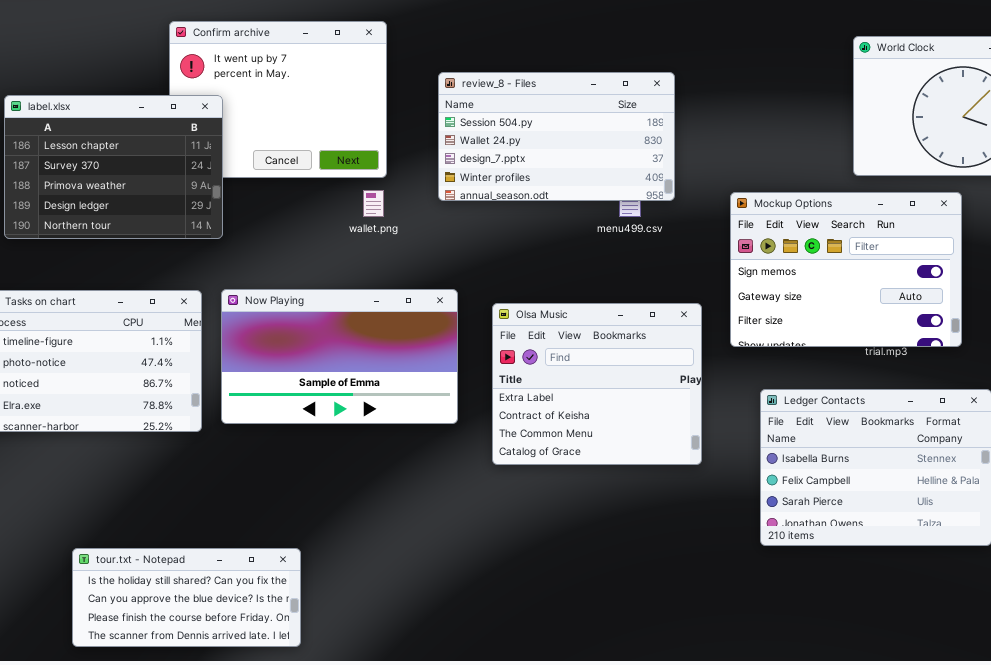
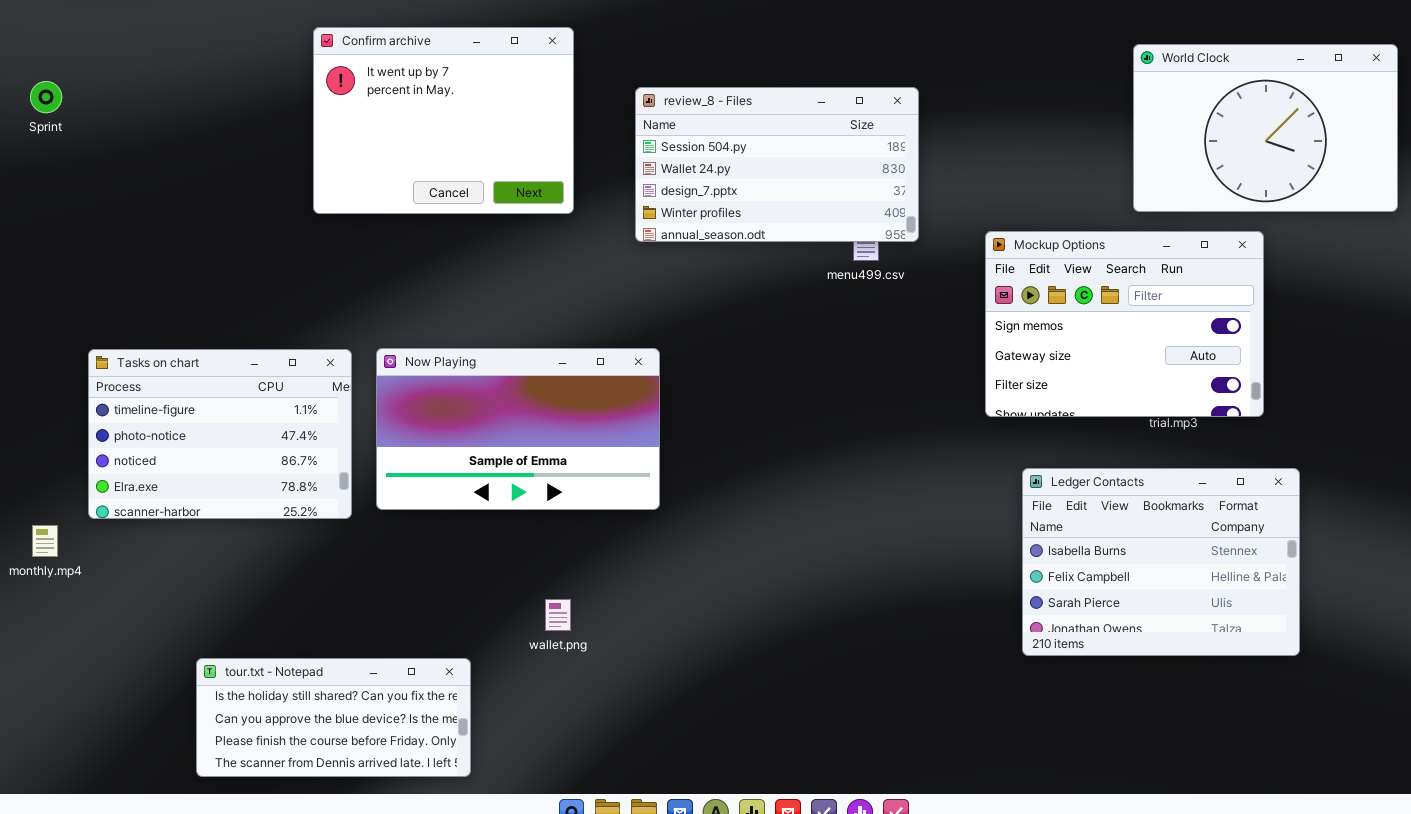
label.xlsx: [4,95,223,239] -> none, closed
wallet.png: [363,190,384,217] -> [545,599,571,631], moved
Olsa Music: [492,303,702,465] -> none, closed

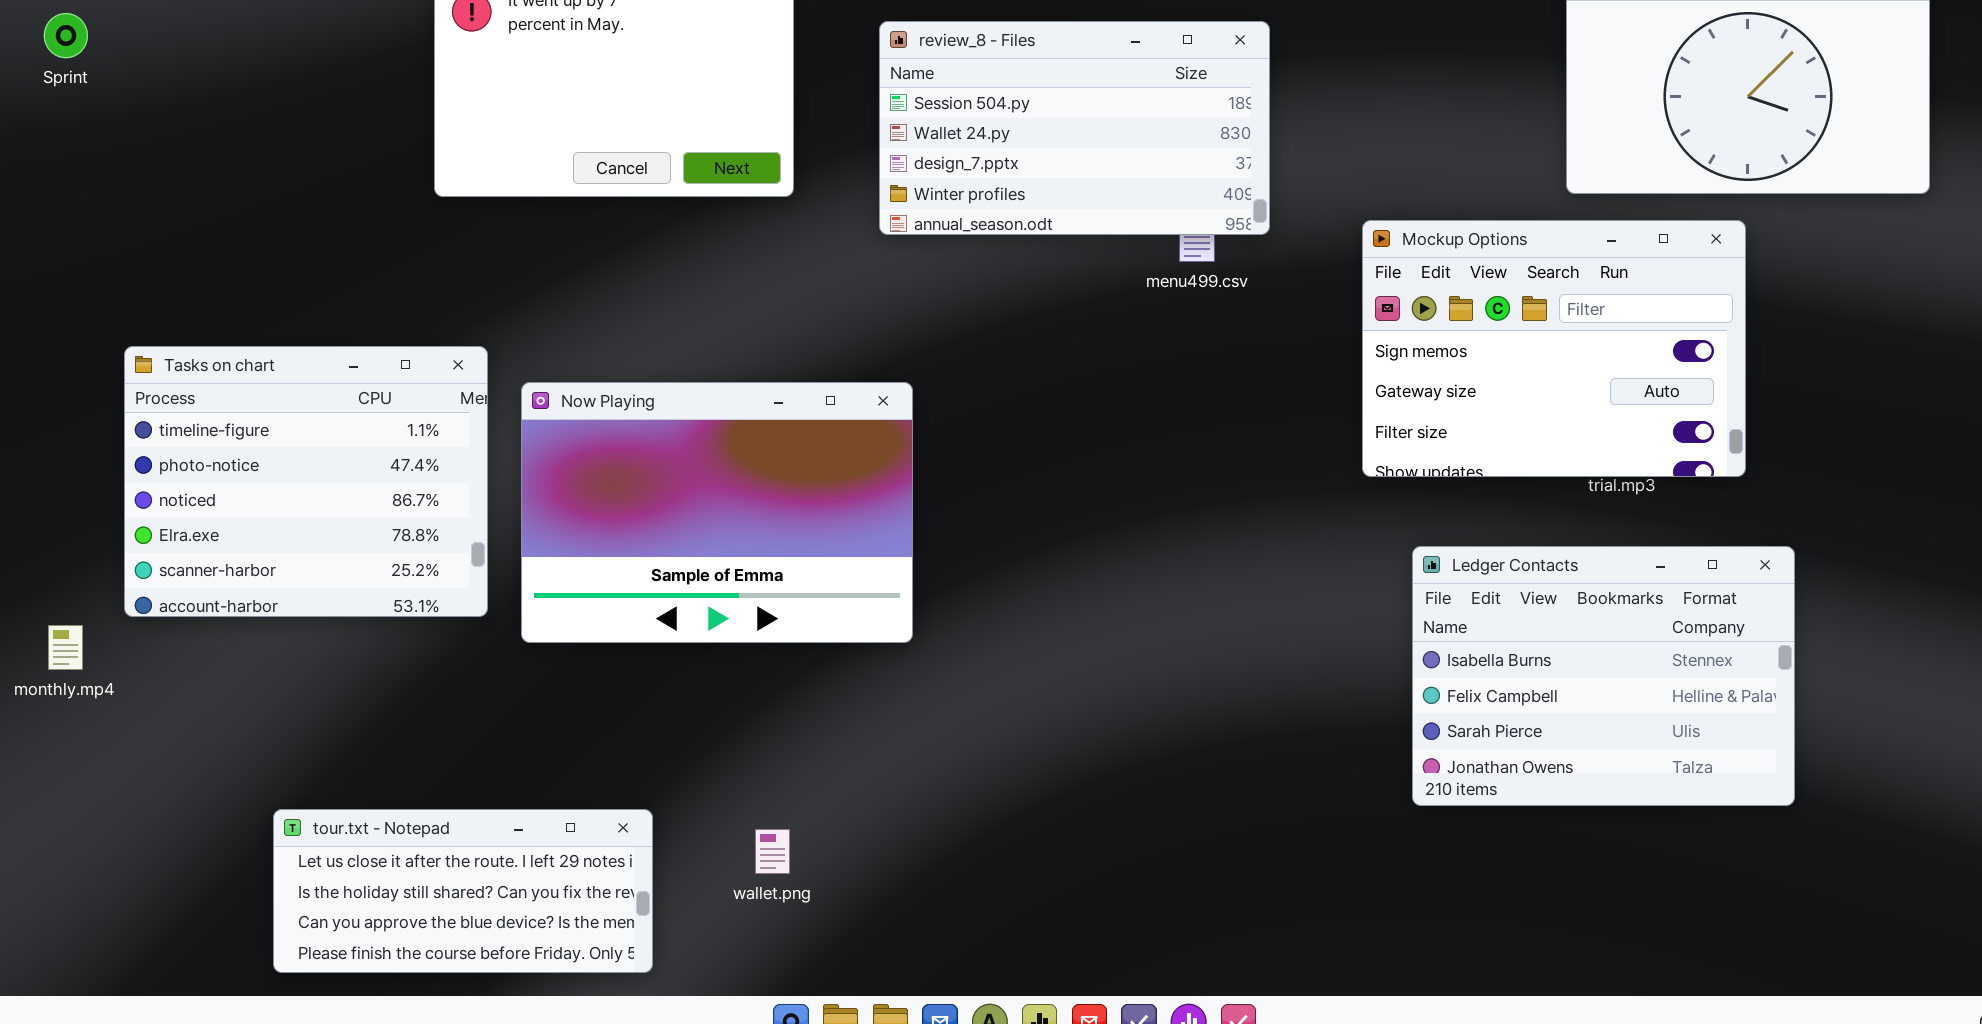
Now Playing: [376,348,660,510] -> [521,382,913,643], resized
Tasks on chart: [88,349,352,519] -> [124,346,488,617], resized
wallet.png: [545,599,571,631] -> [755,829,790,874], moved
tour.txt - Notepad: [196,658,471,777] -> [273,809,653,973], scrolled up 1 row

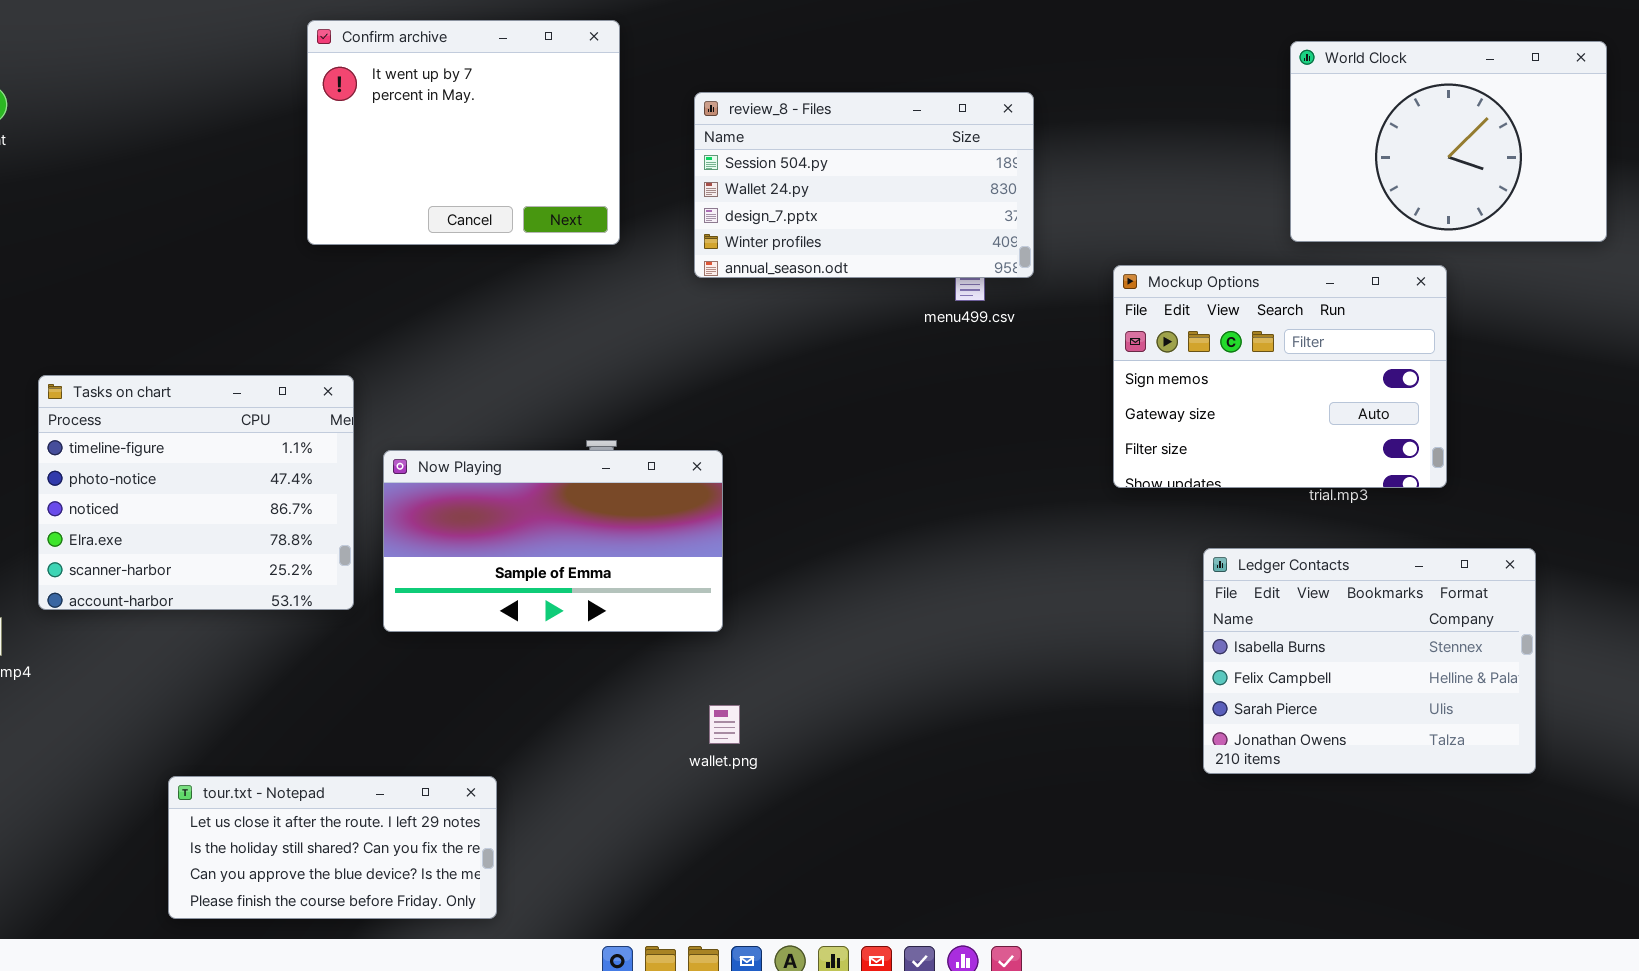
Now Playing: [521,382,913,643] -> [383,450,723,632], resized
Ledger Contacts: [1412,546,1795,806] -> [1203,548,1536,774], moved
wallet.png: [755,829,790,874] -> [709,705,740,744], moved

